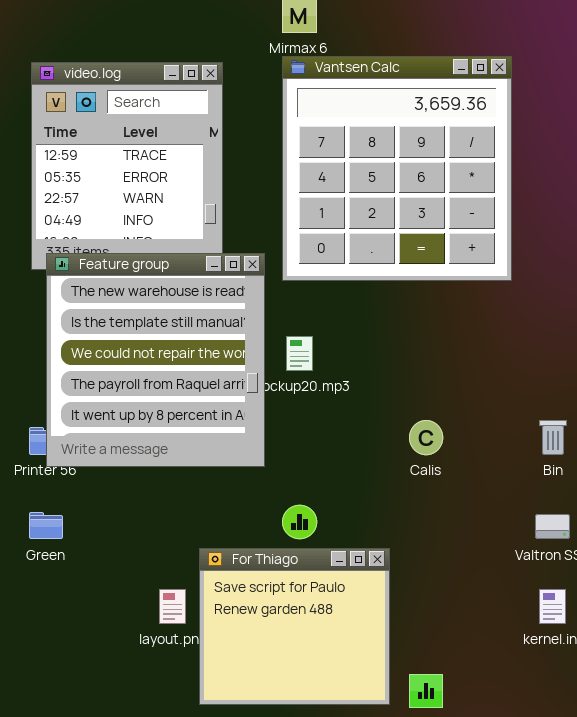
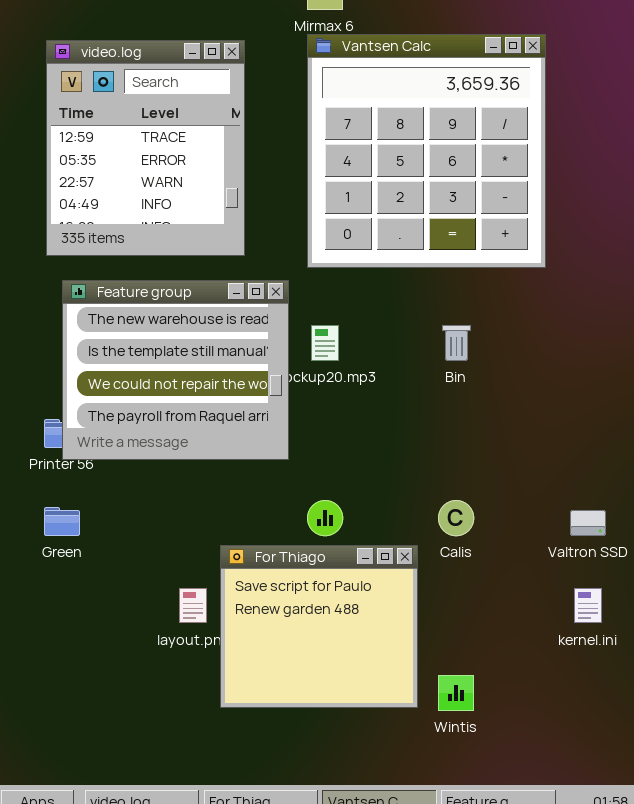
Feature group: [46,253,265,467] -> [62,280,289,460], resized
Calis: [409,420,443,455] -> [438,500,474,536], moved
Bin: [539,420,567,455] -> [442,325,471,361], moved

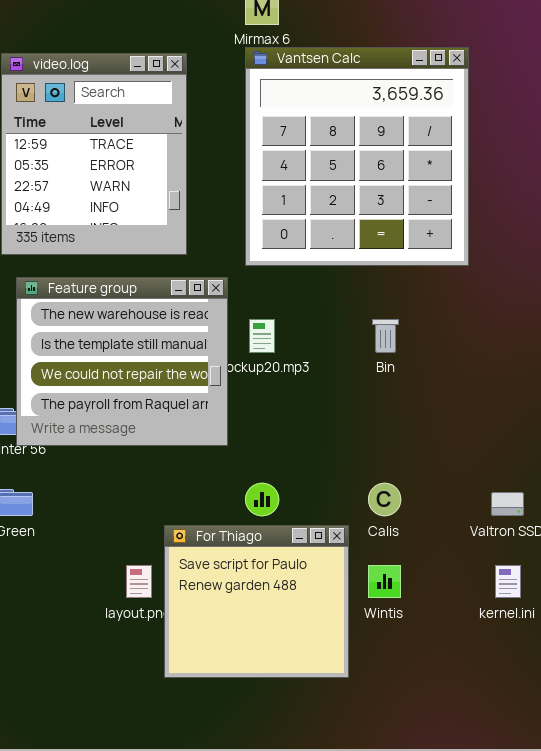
Wintis: [438,675,474,711] -> [368,565,401,598], moved

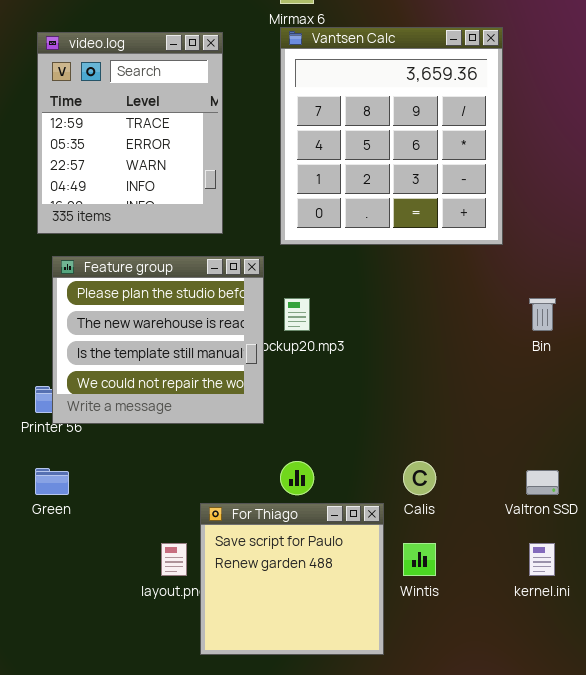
Feature group: [16,277,228,446] -> [52,256,264,424], scrolled up 1 row
Bin: [372,319,399,353] -> [529,298,556,331], moved

